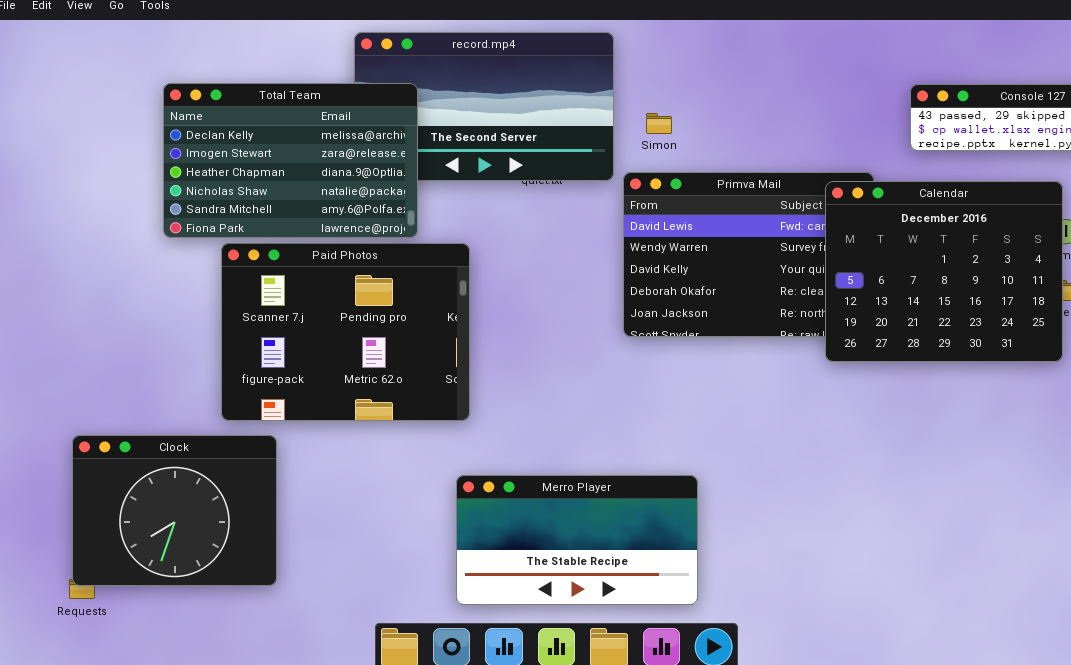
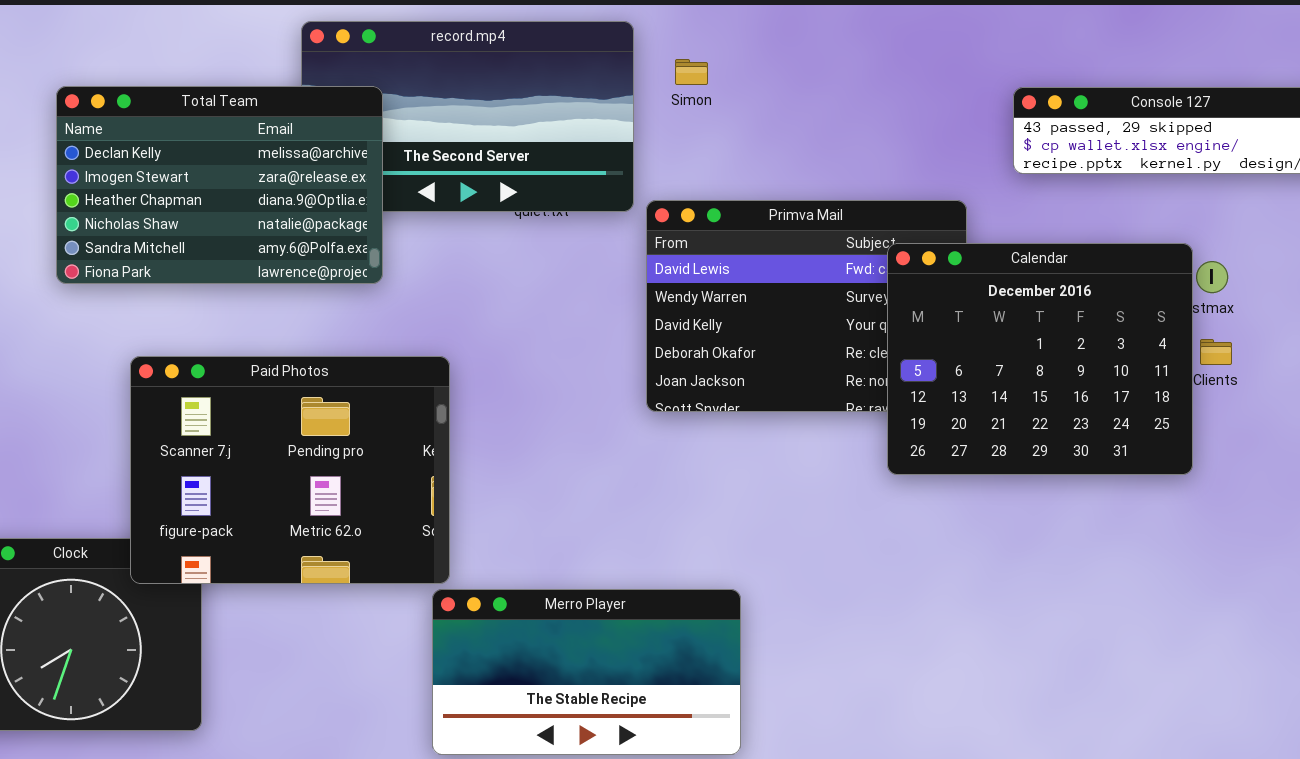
Simon: [646,113,672,134] -> [675,59,708,85], moved
Calendar: [825,181,1063,362] -> [887,243,1193,475], moved
Paid Photos: [221,243,470,421] -> [130,356,450,584], moved

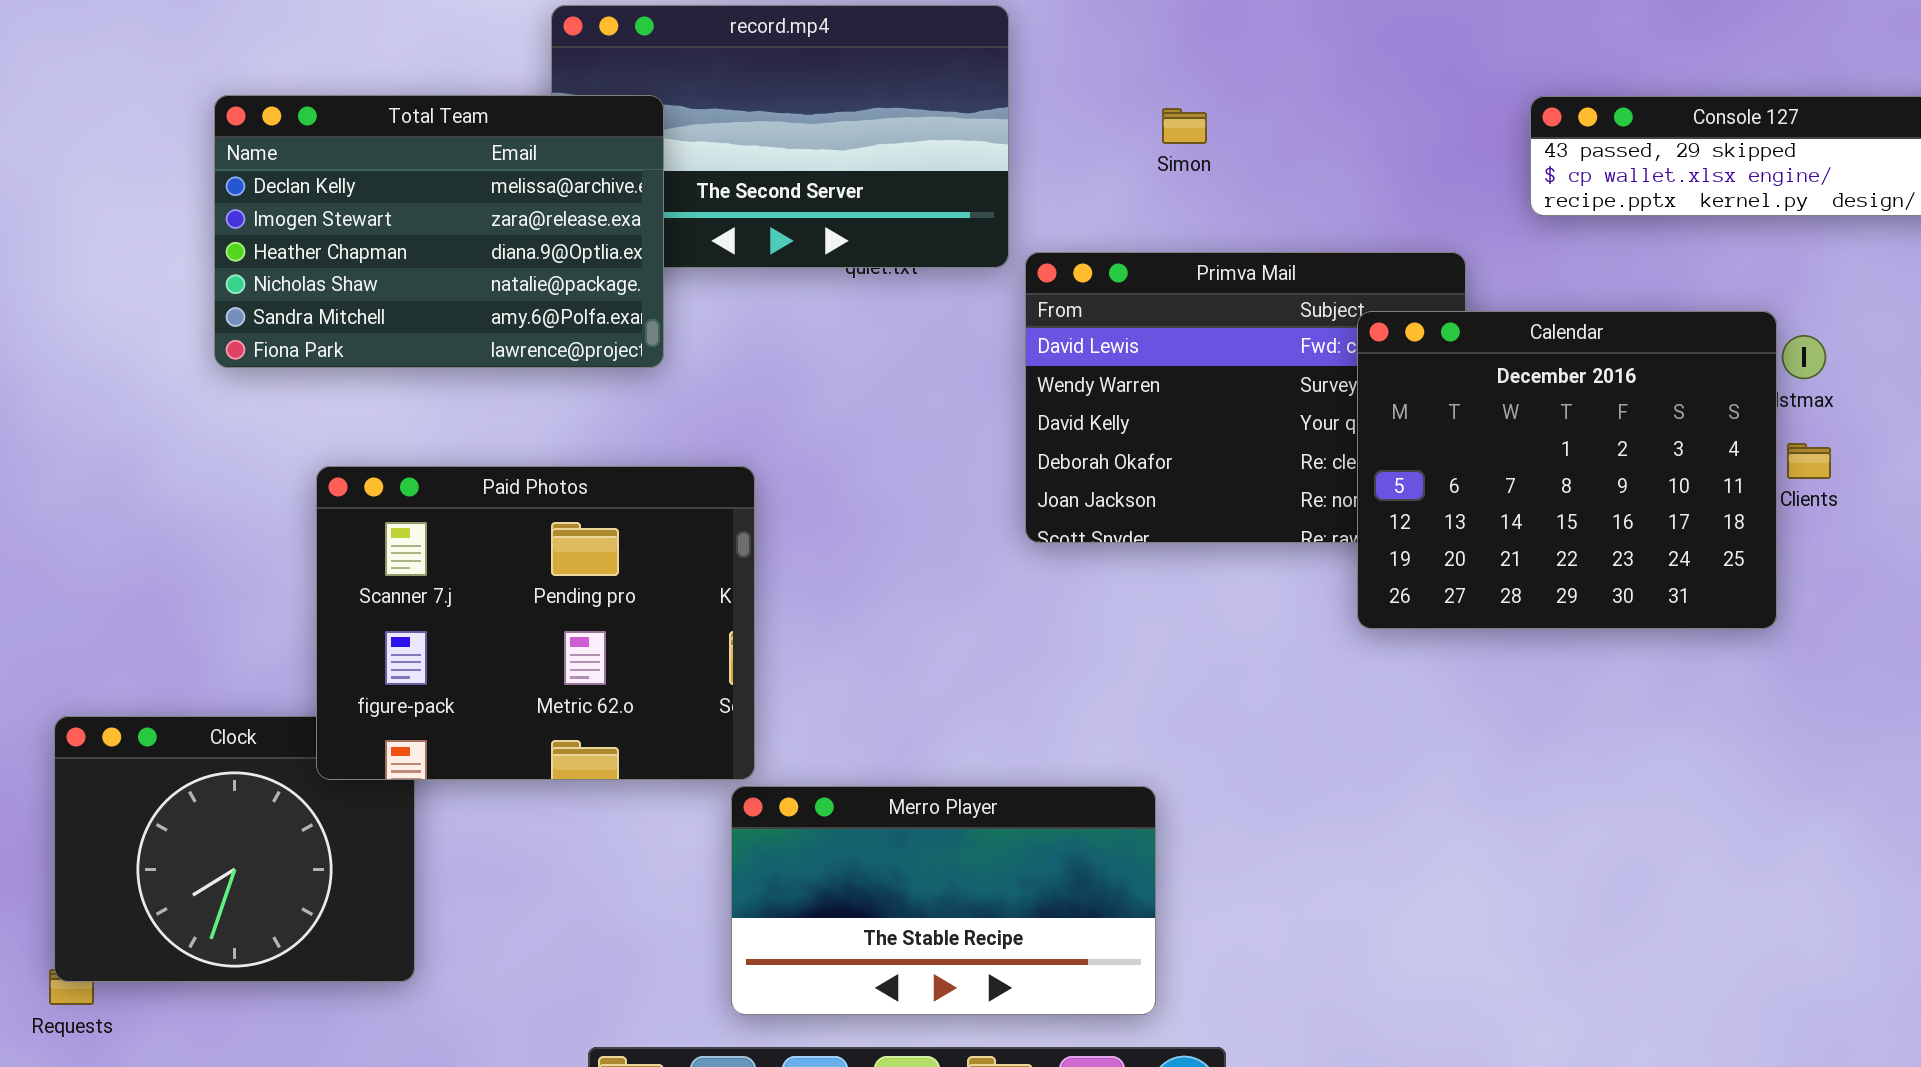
Simon: [675,59,708,85] -> [1162,108,1207,144], moved

